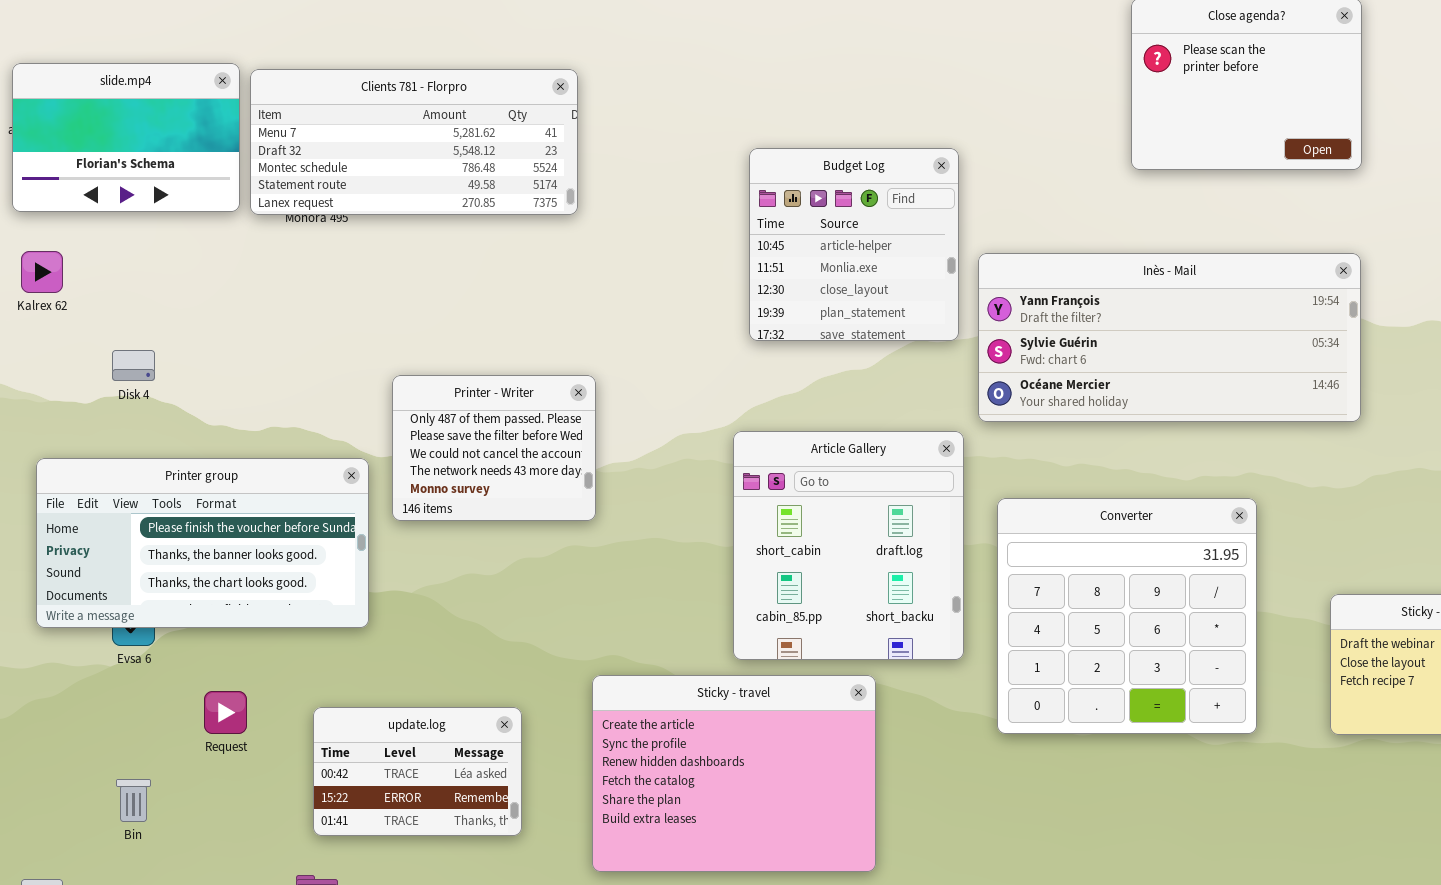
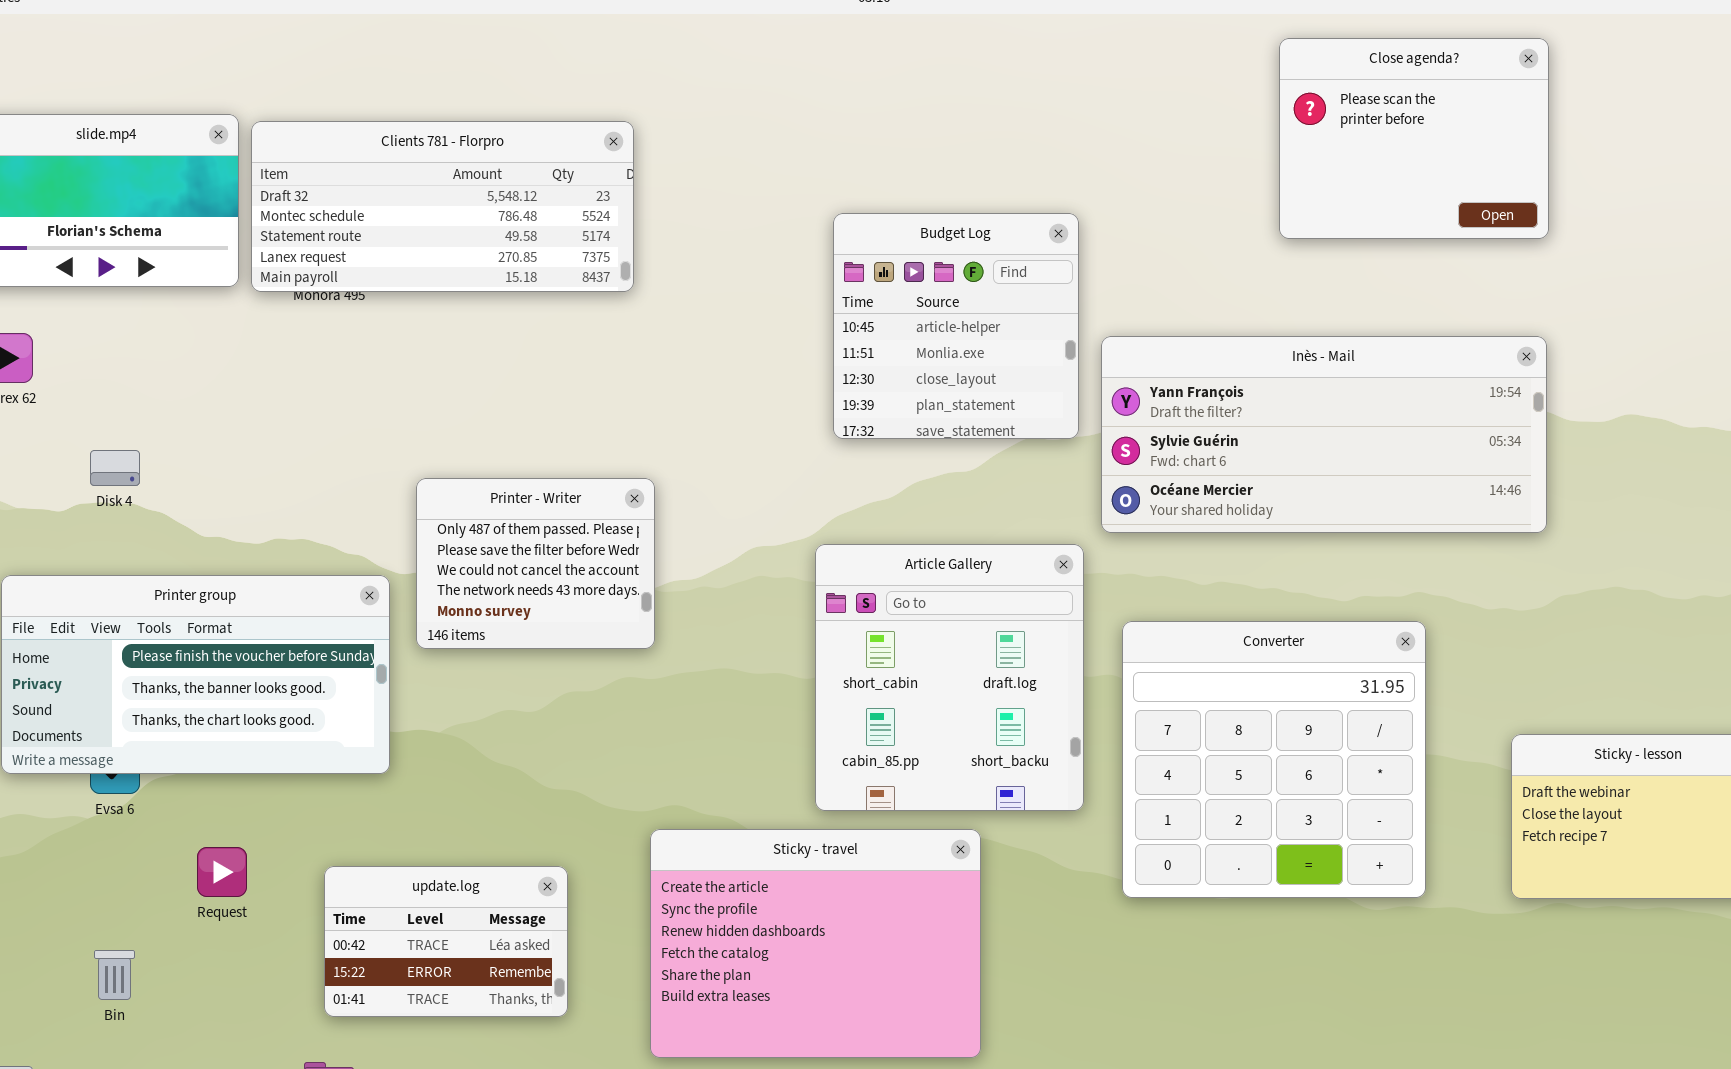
Clients 781 - Florpro: [250,69,578,215] -> [251,121,634,292], scrolled down 1 row

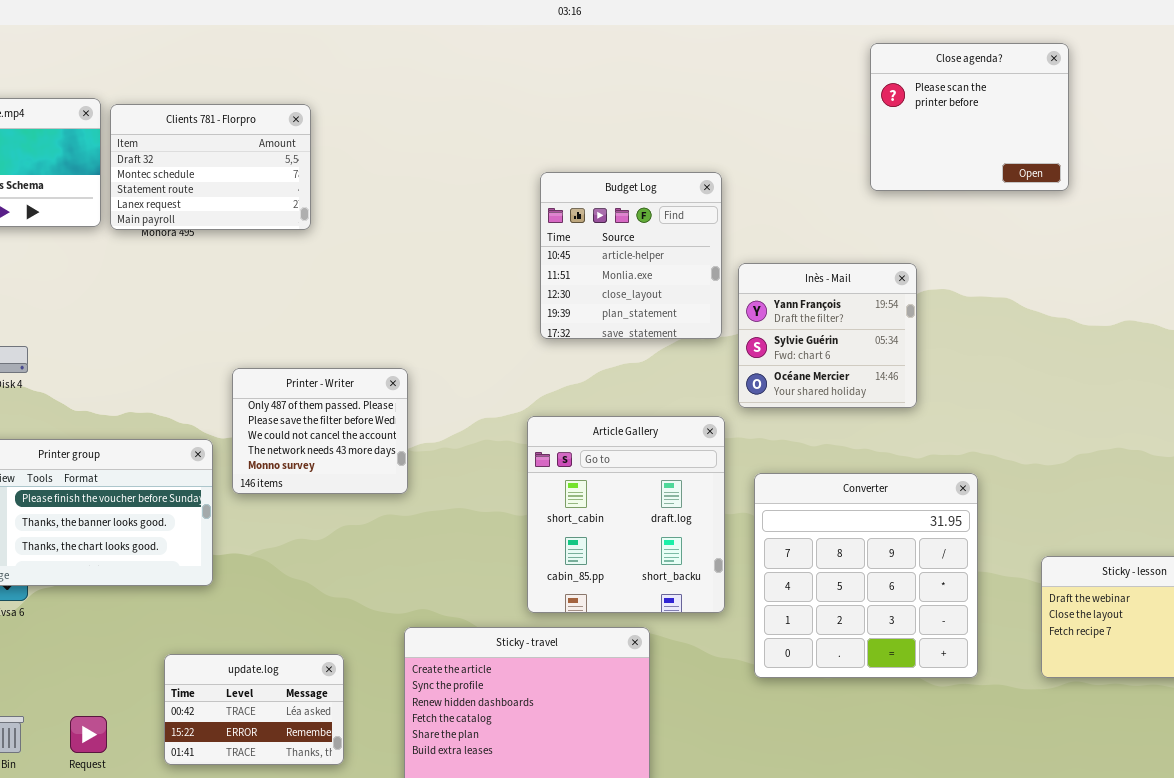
Clients 781 - Florpro: [251,121,634,292] -> [110,104,311,230], resized
Inès - Mail: [1101,336,1547,533] -> [738,263,917,408], resized
Request: [197,847,247,897] -> [70,716,107,753], moved

